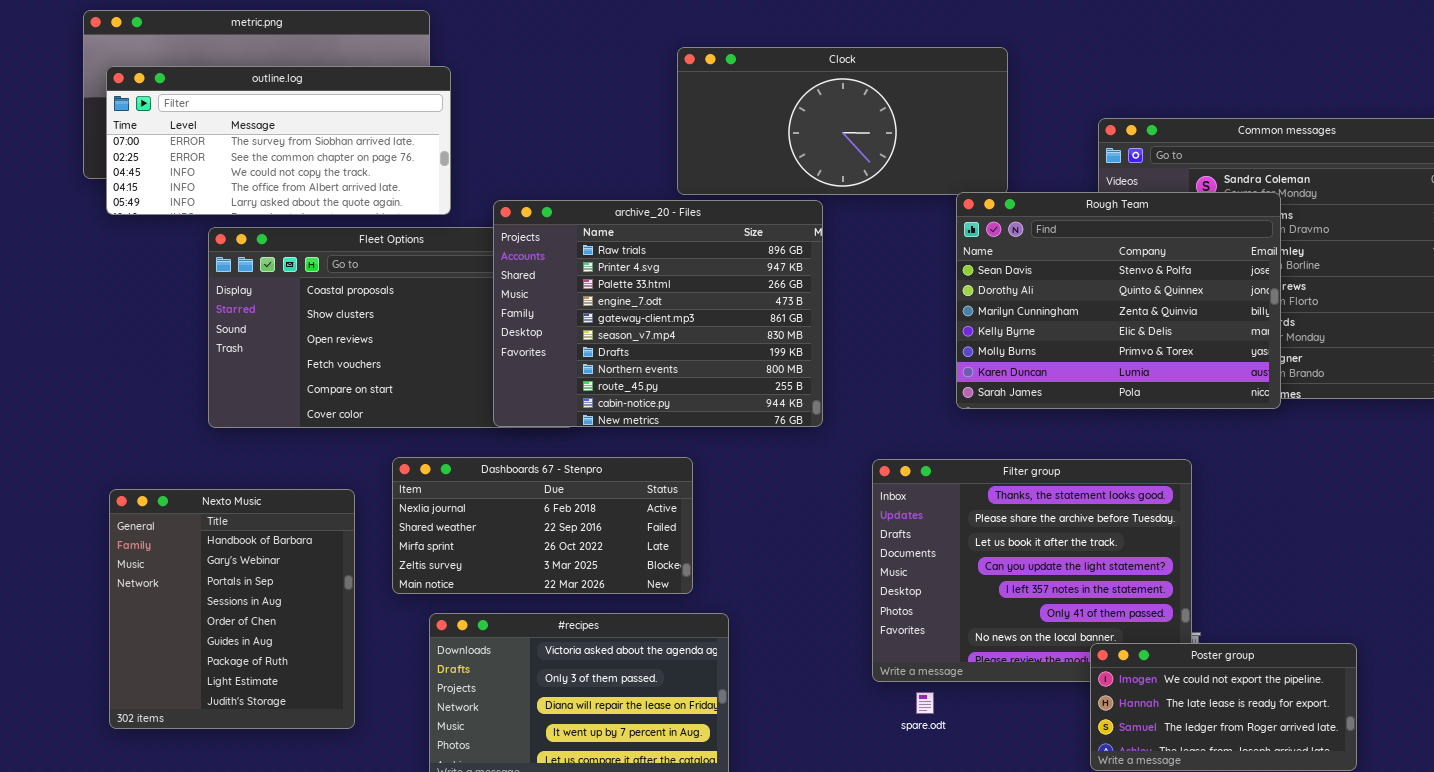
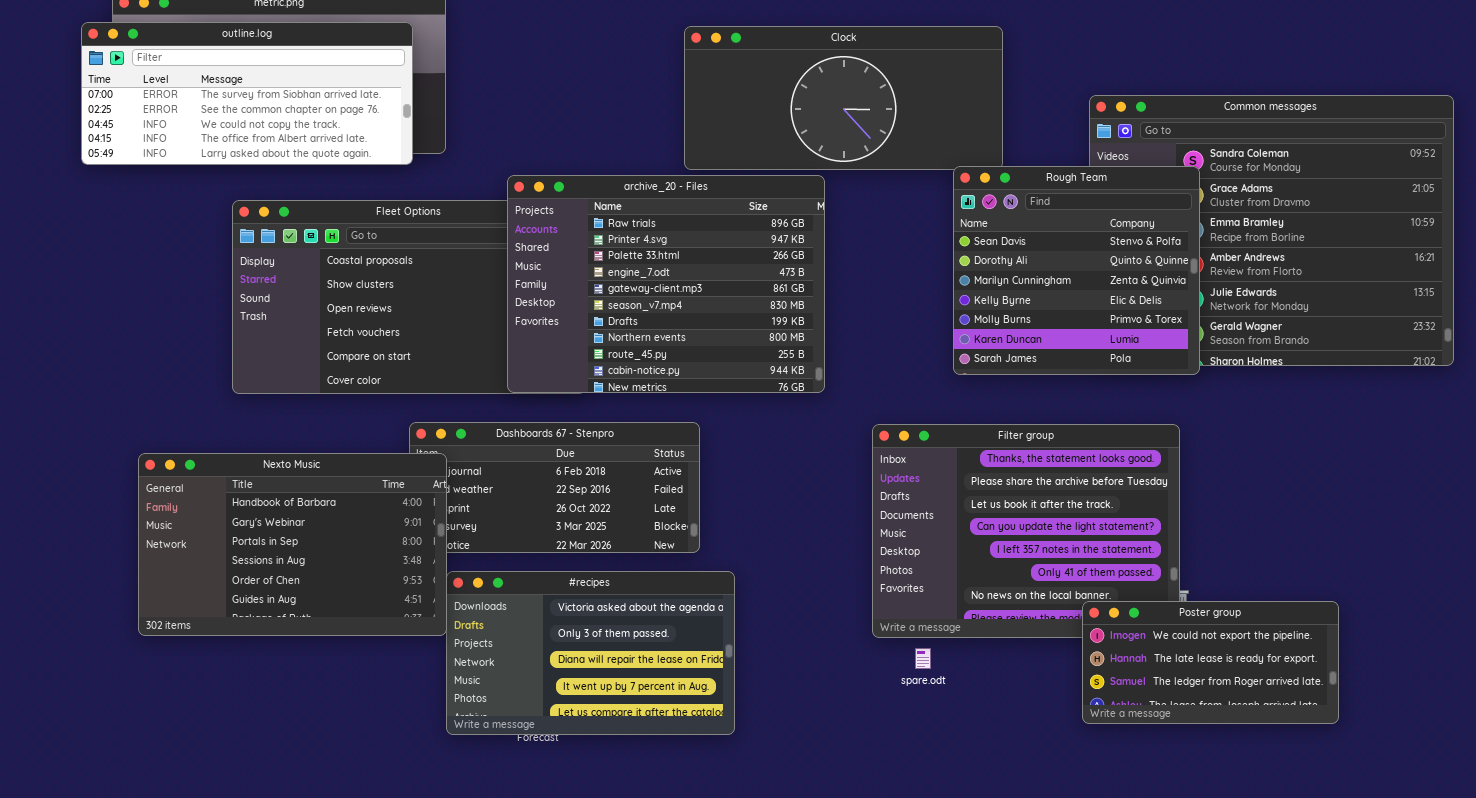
outline.log: [106,66,451,215] -> [81,22,413,165], moved
Rough Team: [956,192,1281,409] -> [953,166,1200,375], resized
Nexto Music: [109,489,355,729] -> [138,453,447,636], resized

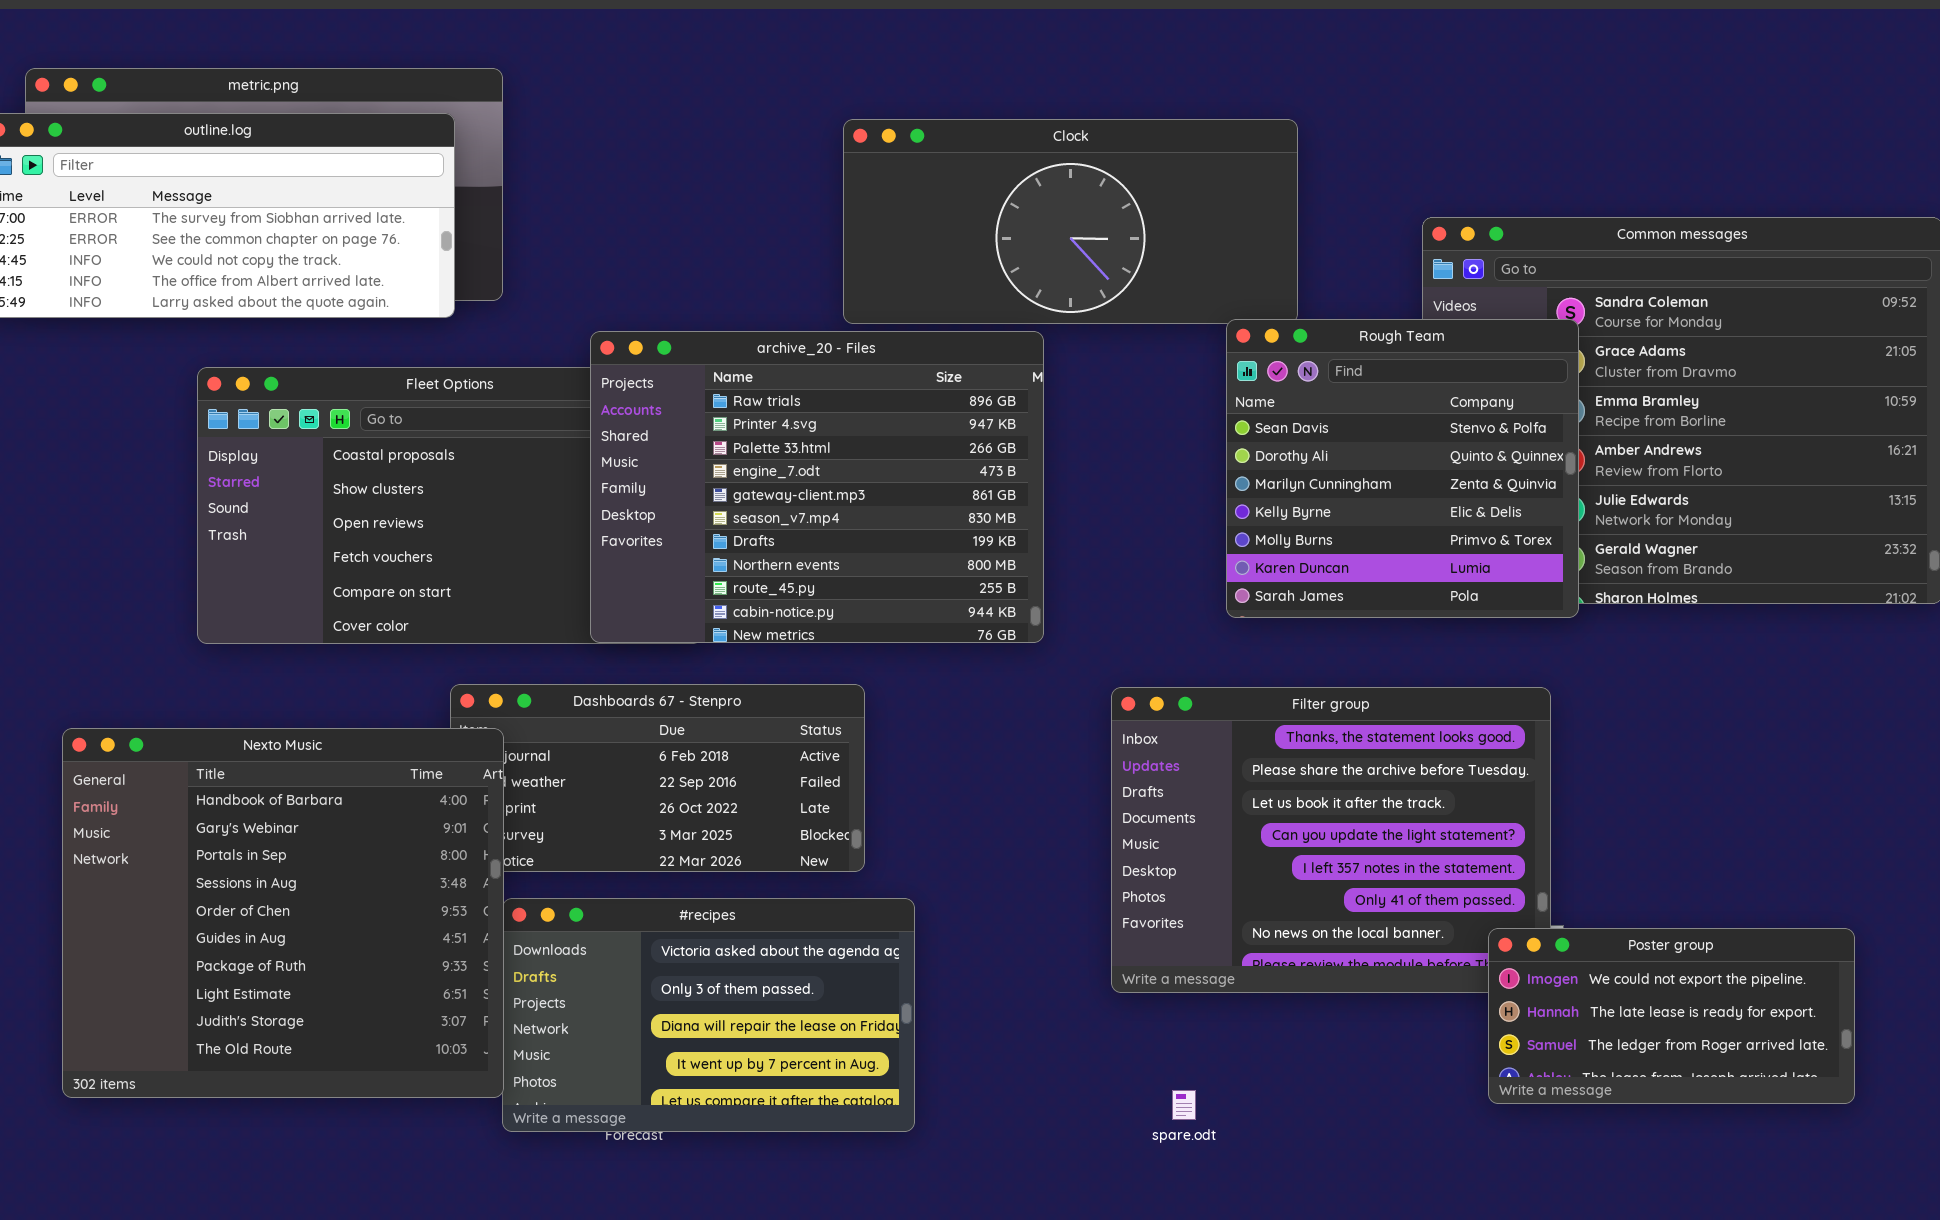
Nexto Music: [138,453,447,636] -> [62,728,504,1098], resized
Poster group: [1082,601,1339,724] -> [1488,928,1855,1104], moved
spare.odt: [915,648,931,669] -> [1172,1090,1196,1120], moved

